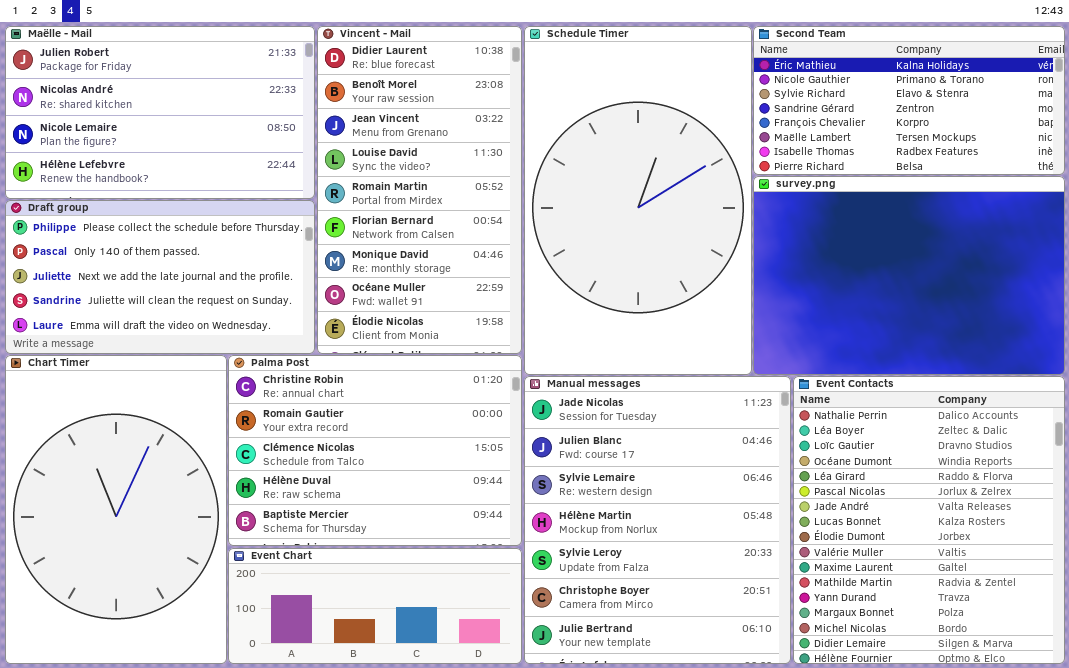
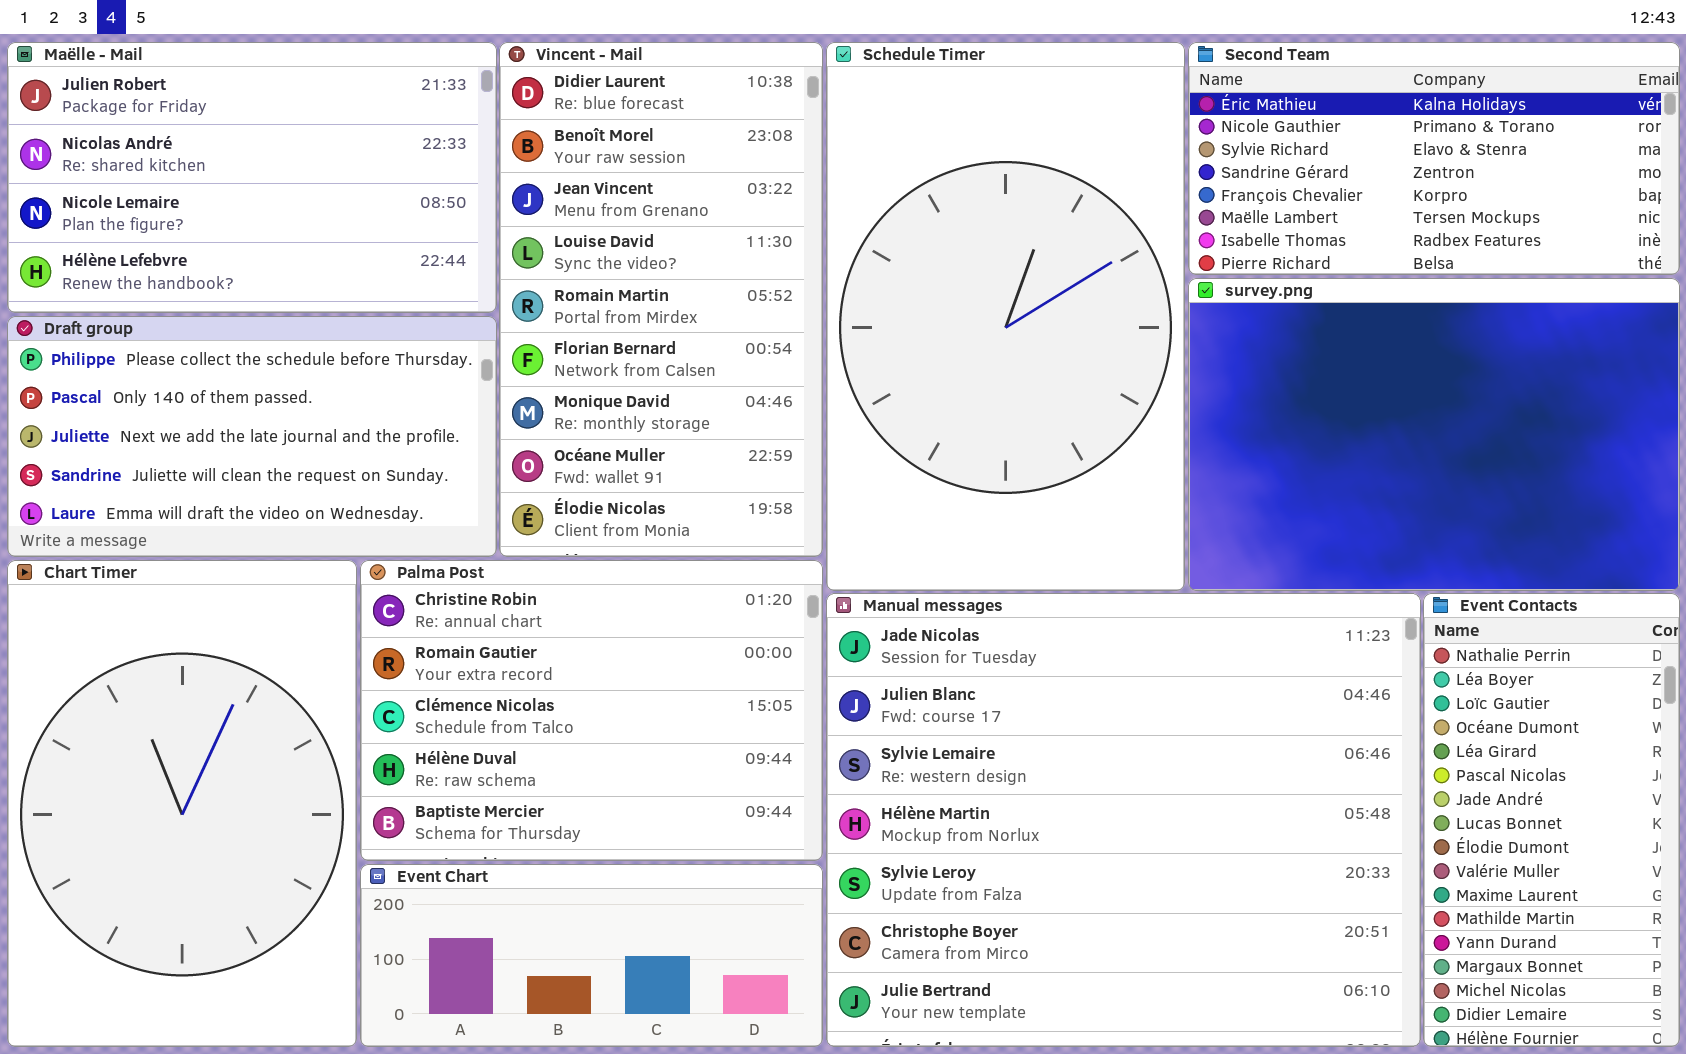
Manual messages: [524,376,791,664] -> [826,593,1421,1047], resized
Event Contacts: [793,376,1065,664] -> [1423,593,1680,1047], resized

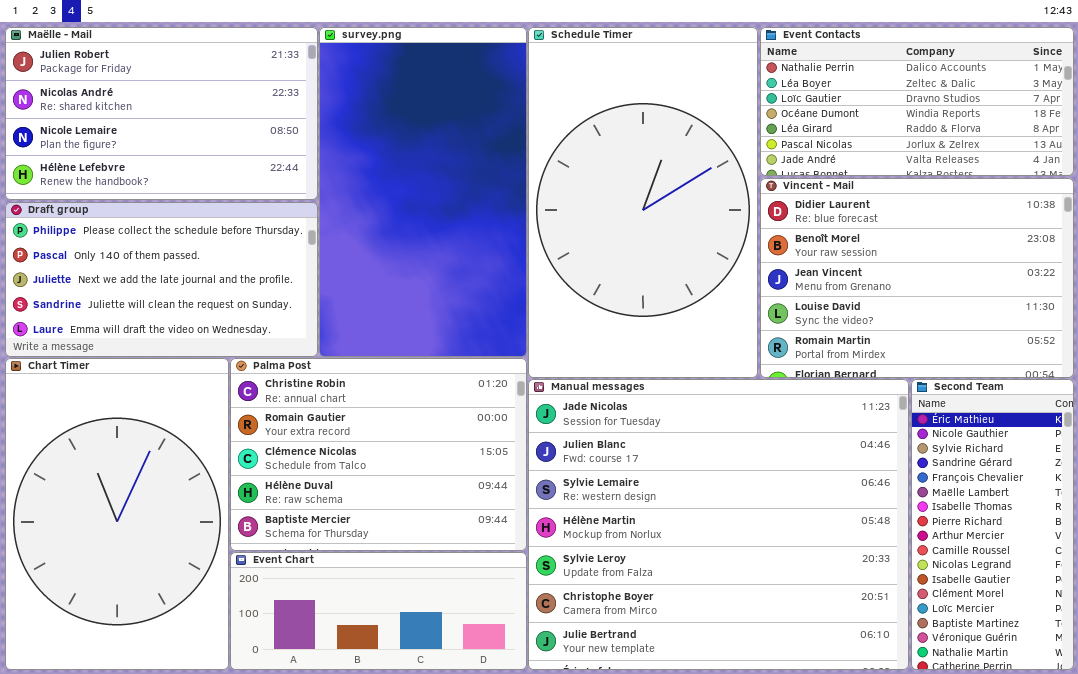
Vincent - Mail: [499,42,823,557] -> [760,178,1074,378], moved, resized
Second Team: [1188,42,1680,275] -> [911,379,1074,670], moved, resized
survey.png: [1188,278,1680,591] -> [319,27,527,357], moved, resized
Event Contacts: [1423,593,1680,1047] -> [760,27,1074,176], moved, resized

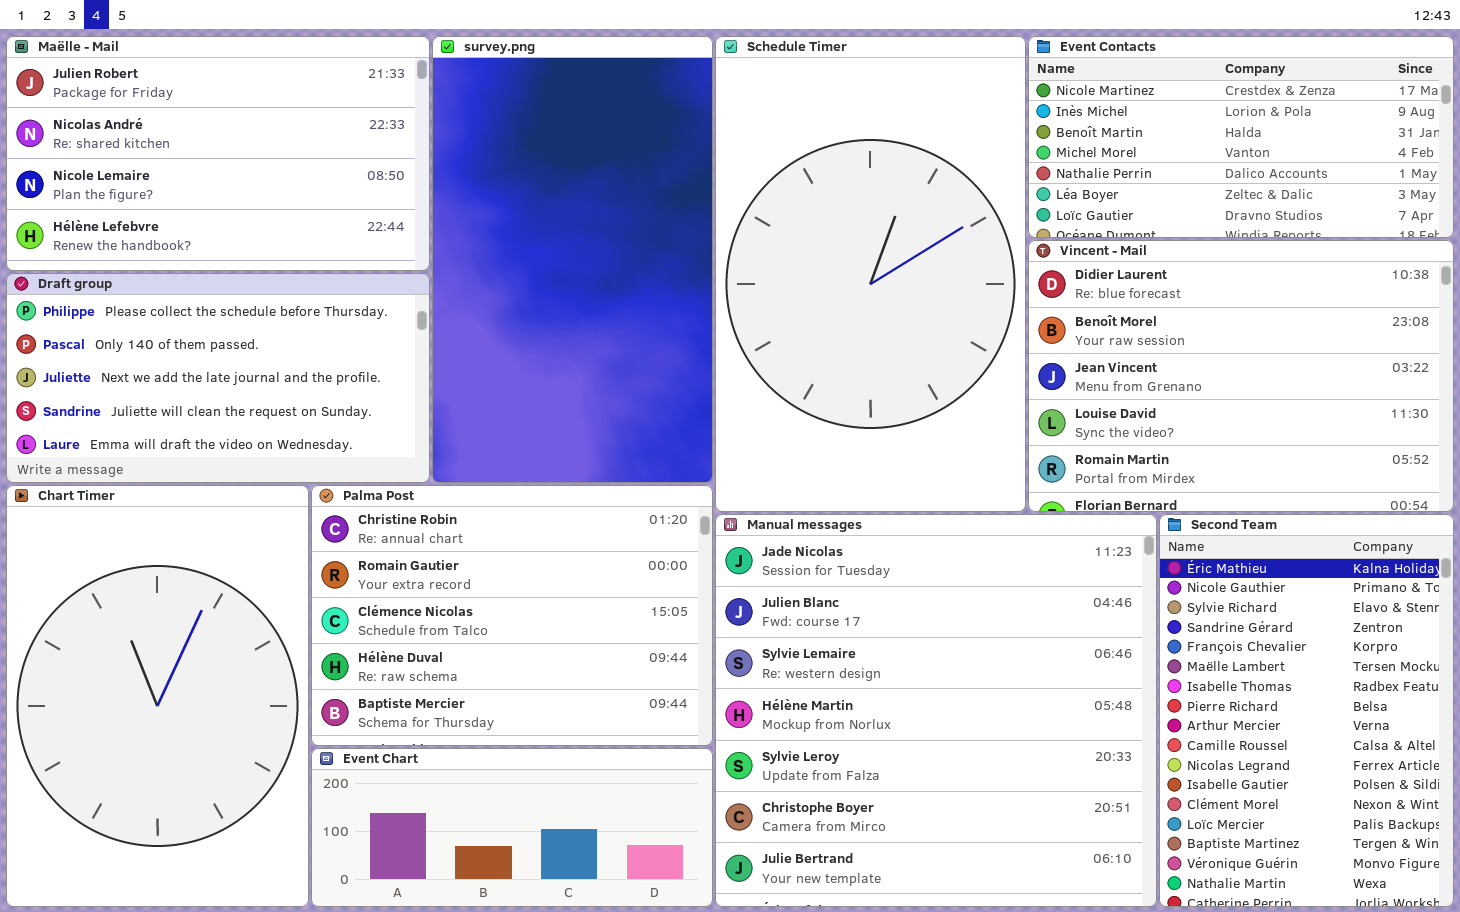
Event Contacts: [760,27,1074,176] -> [1028,36,1454,238], scrolled up 4 rows
Manual messages: [528,379,909,670] -> [715,514,1157,907], resized
Second Team: [911,379,1074,670] -> [1159,514,1454,907], resized

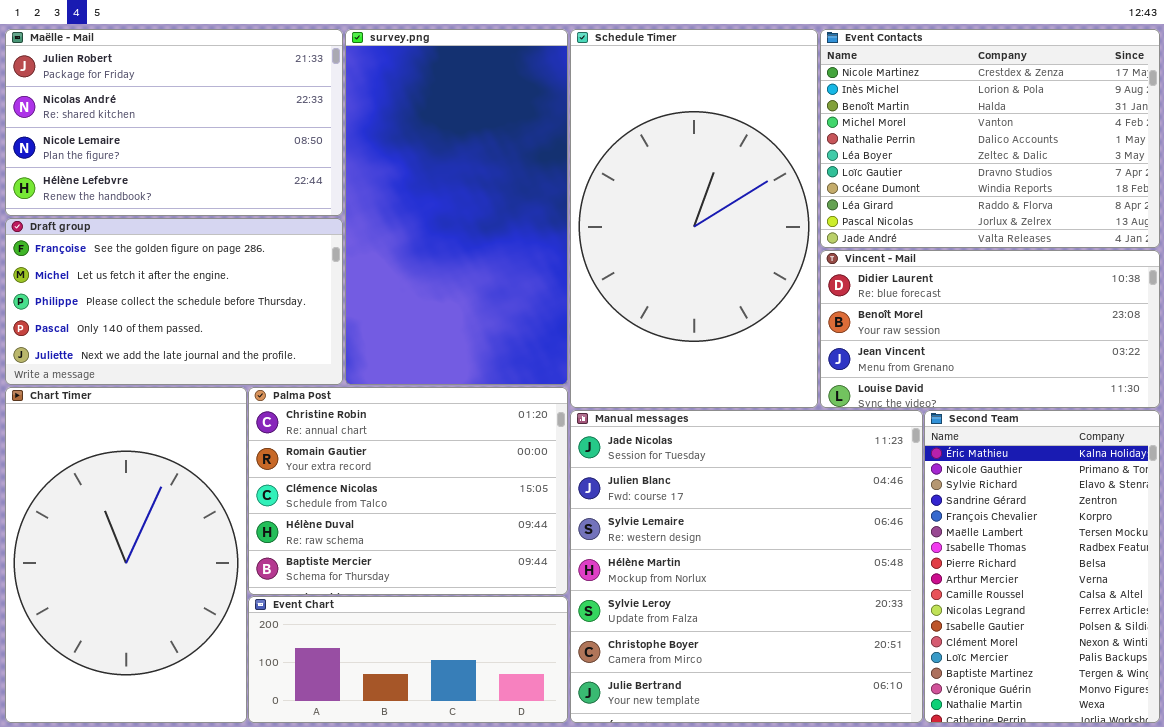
Event Contacts: [1028,36,1454,238] -> [820,29,1160,248], resized
Vincent - Mail: [1028,240,1454,512] -> [820,250,1160,408], resized
Draft group: [6,273,430,483] -> [5,218,343,385], scrolled up 2 rows

